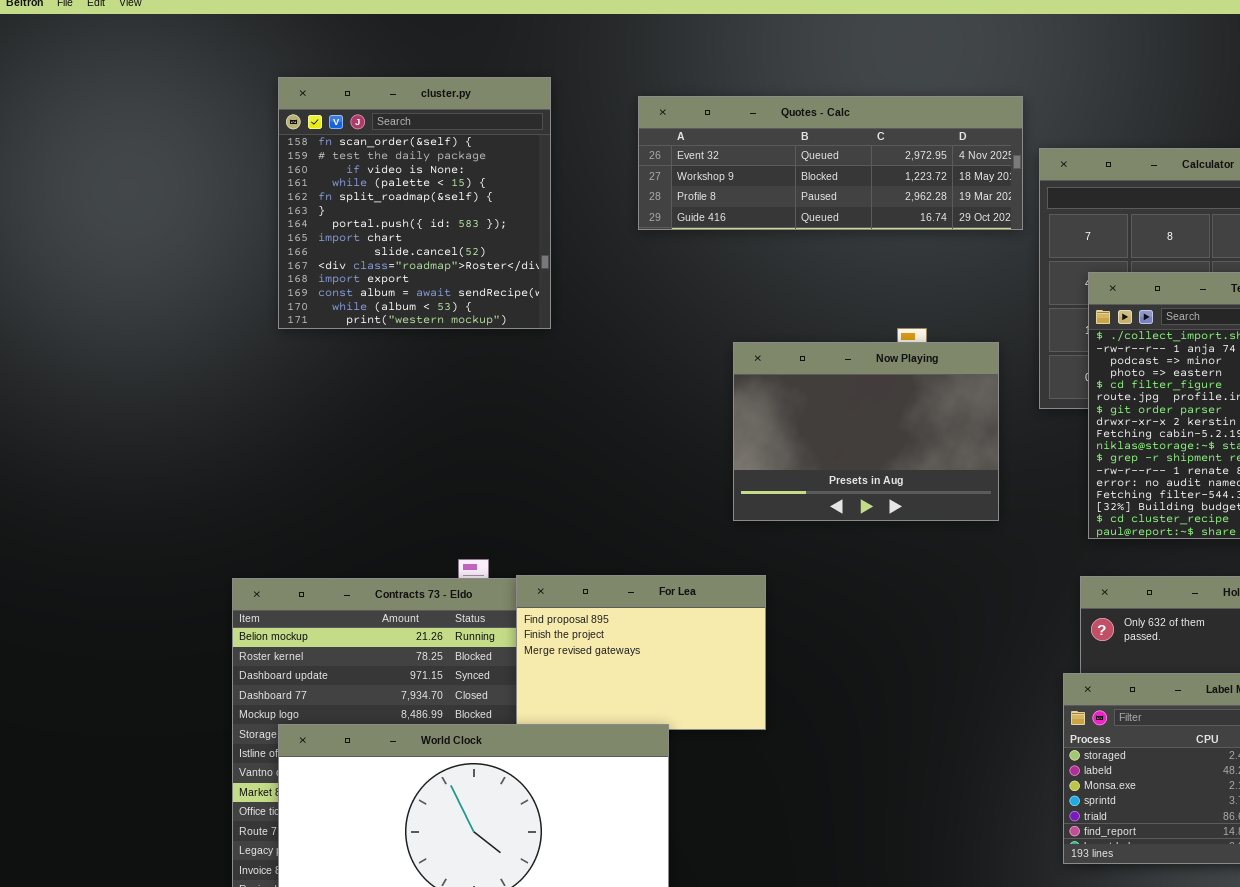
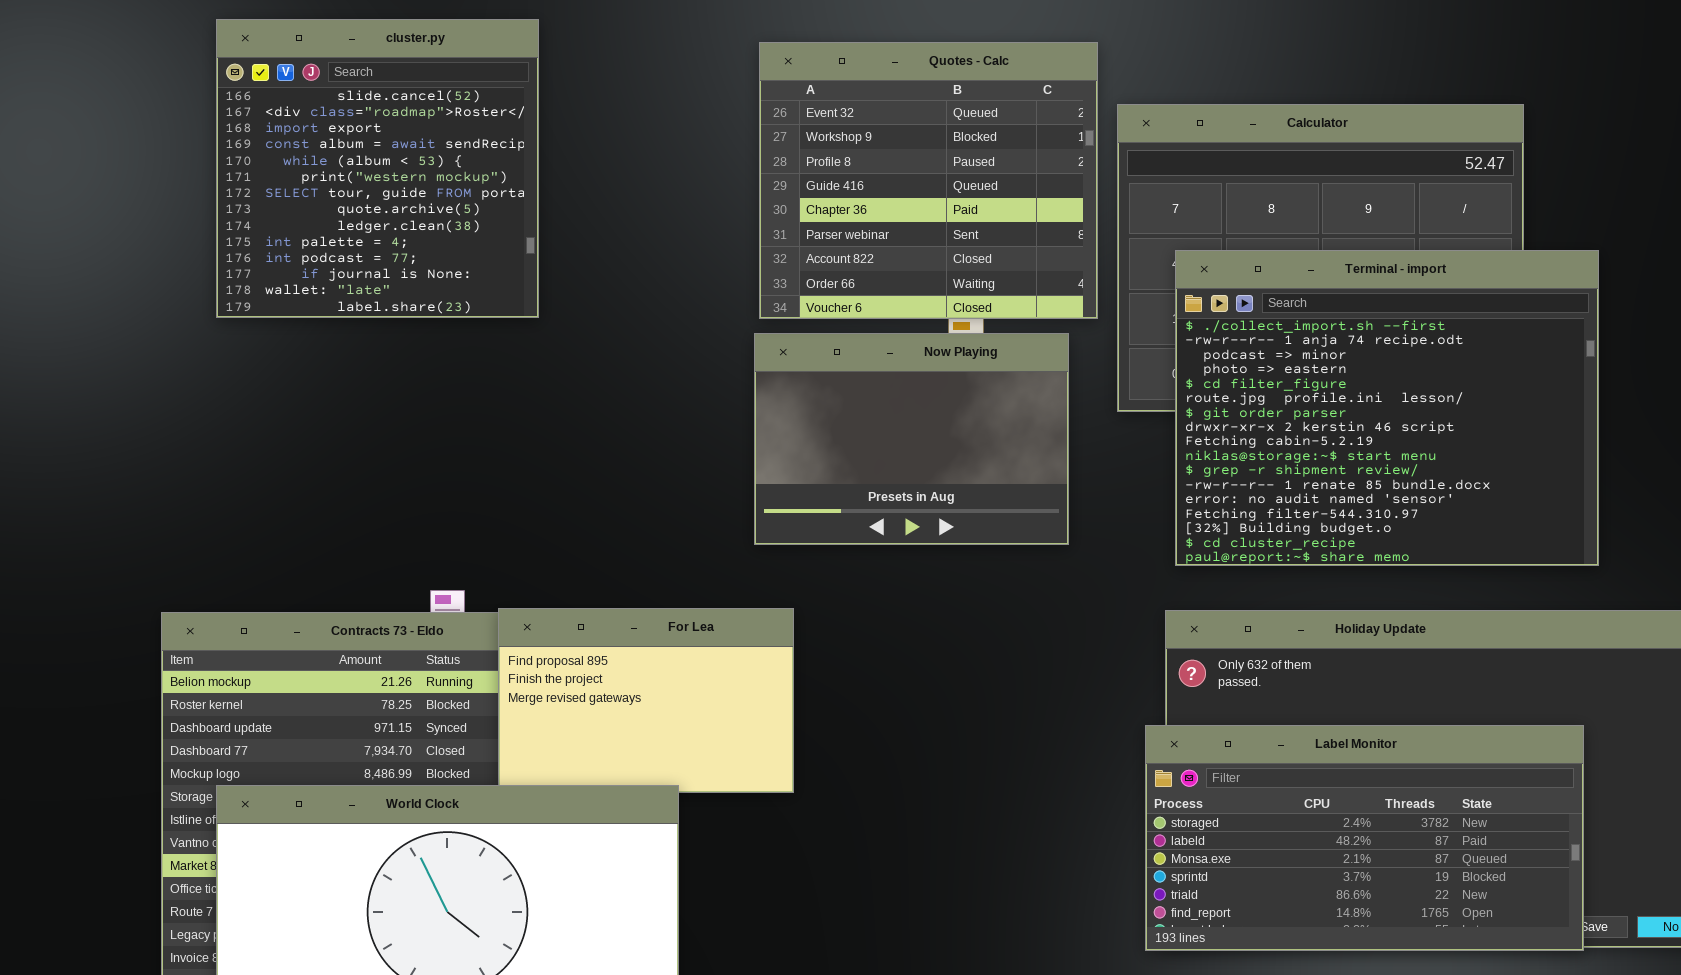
cluster.py: [278,77,551,329] -> [216,19,539,318], scrolled down 8 rows
Quotes - Calc: [638,96,1023,230] -> [759,42,1098,319], resized

